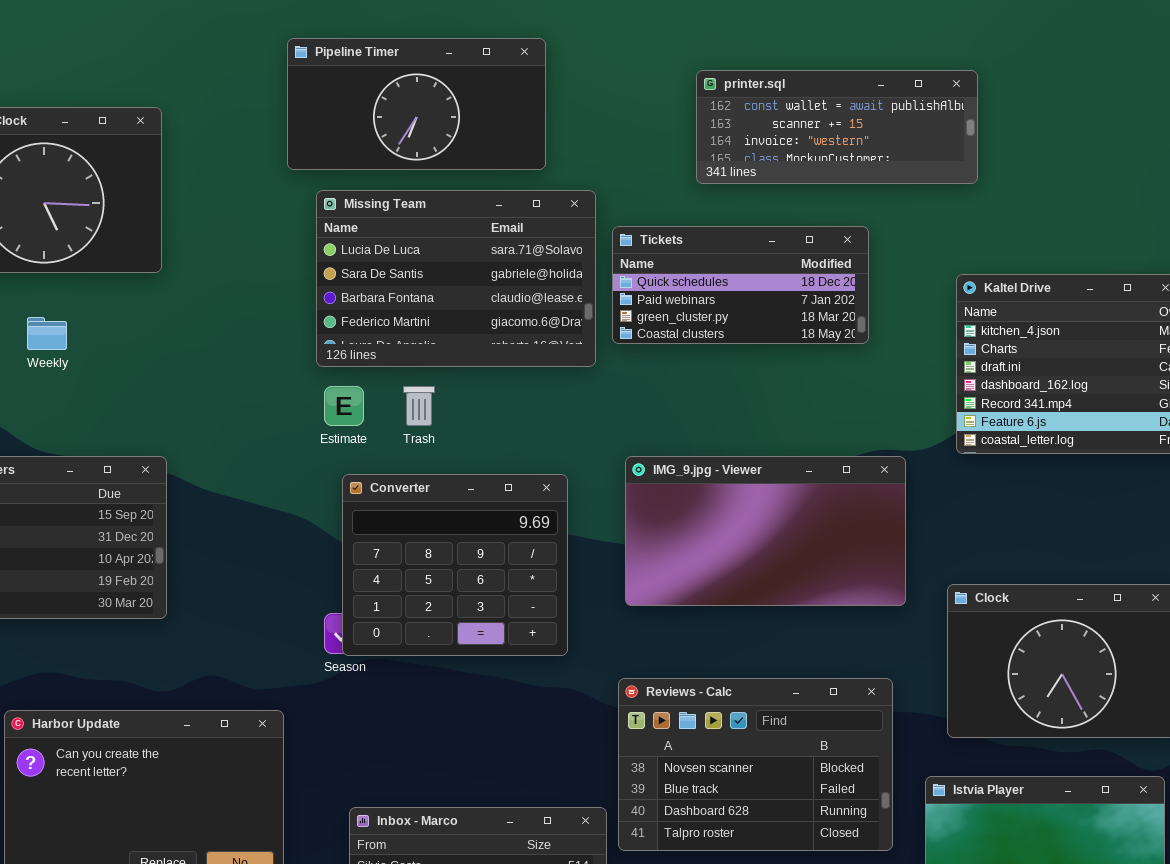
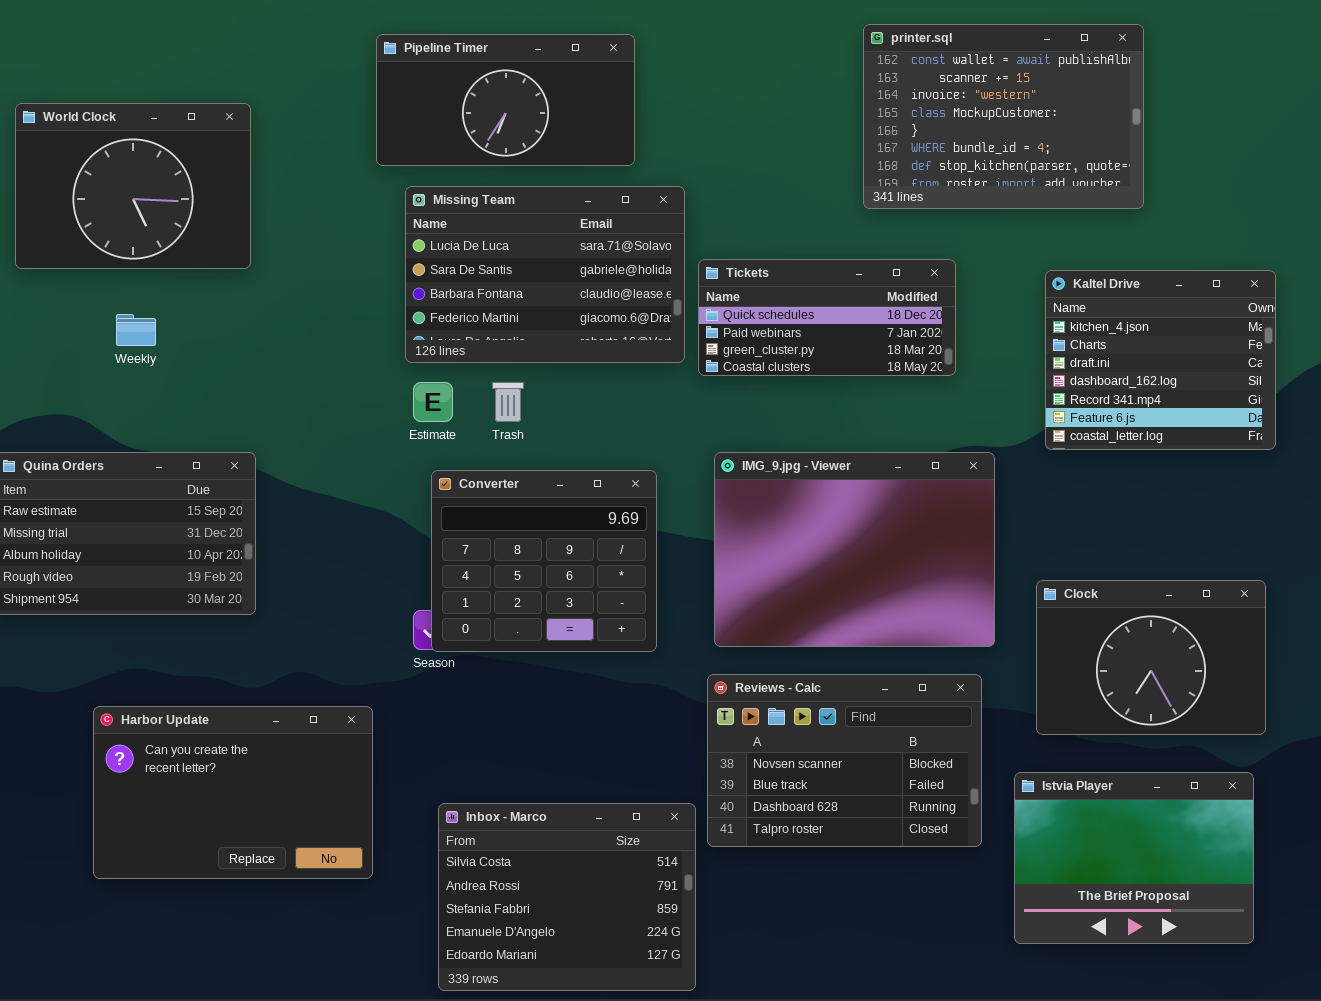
printer.sql: [696,70,978,184] -> [863,24,1144,209], moved, resized
Tickets: [612,226,869,344] -> [698,259,956,376], moved
IMG_9.jpg - Viewer: [625,456,906,606] -> [714,452,995,647], resized

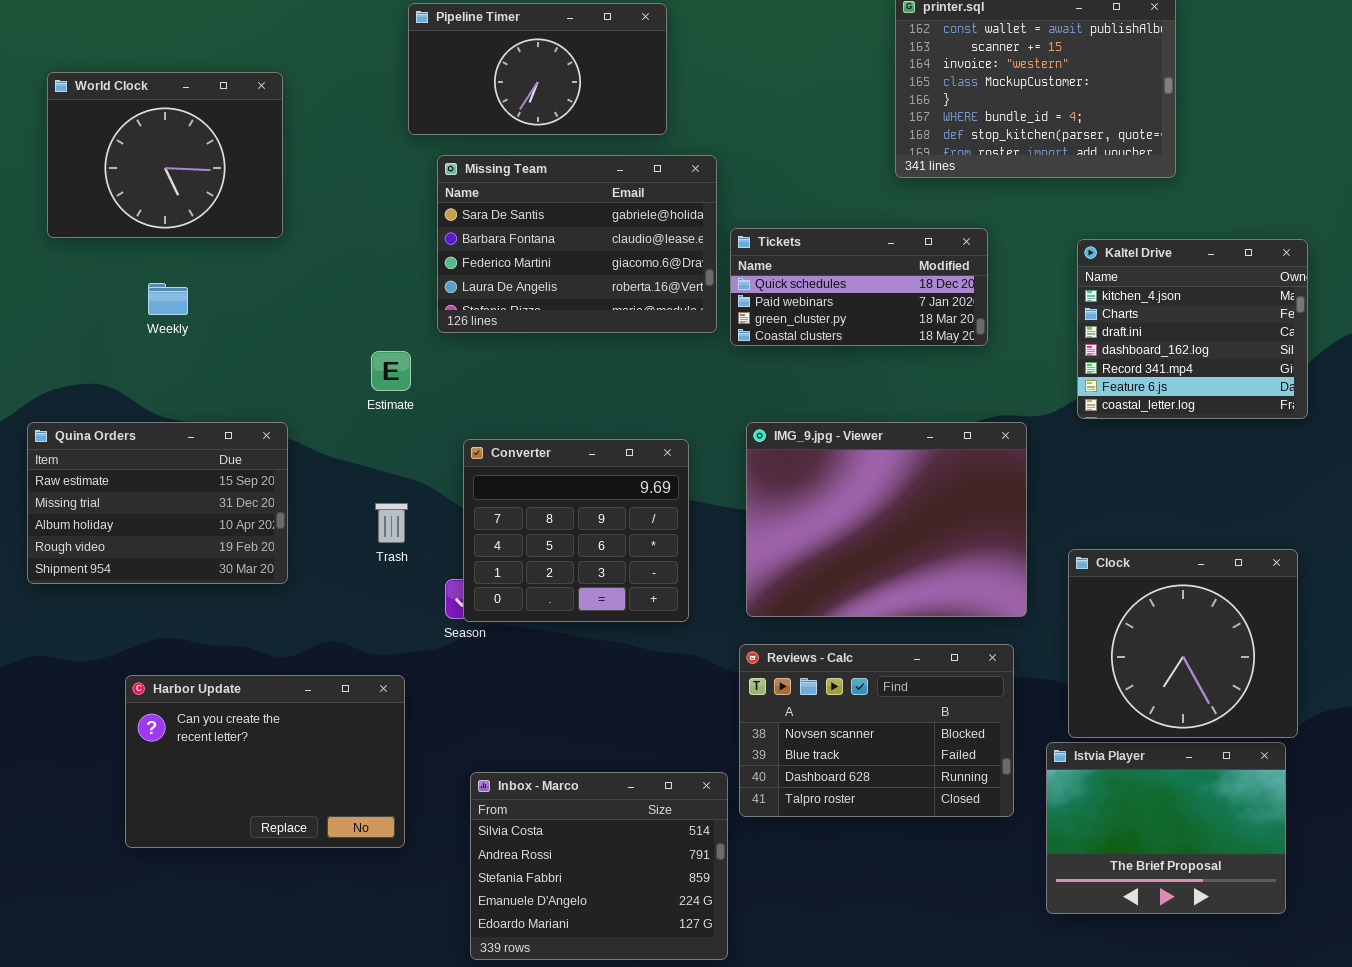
Missing Team: [405,186,685,363] -> [437,155,717,333], scrolled down 1 row
Estimate: [413,382,453,422] -> [371,351,411,391], moved
Trash: [492,382,524,422] -> [375,503,408,543], moved
Clock: [1036,580,1266,735] -> [1068,549,1298,738], resized

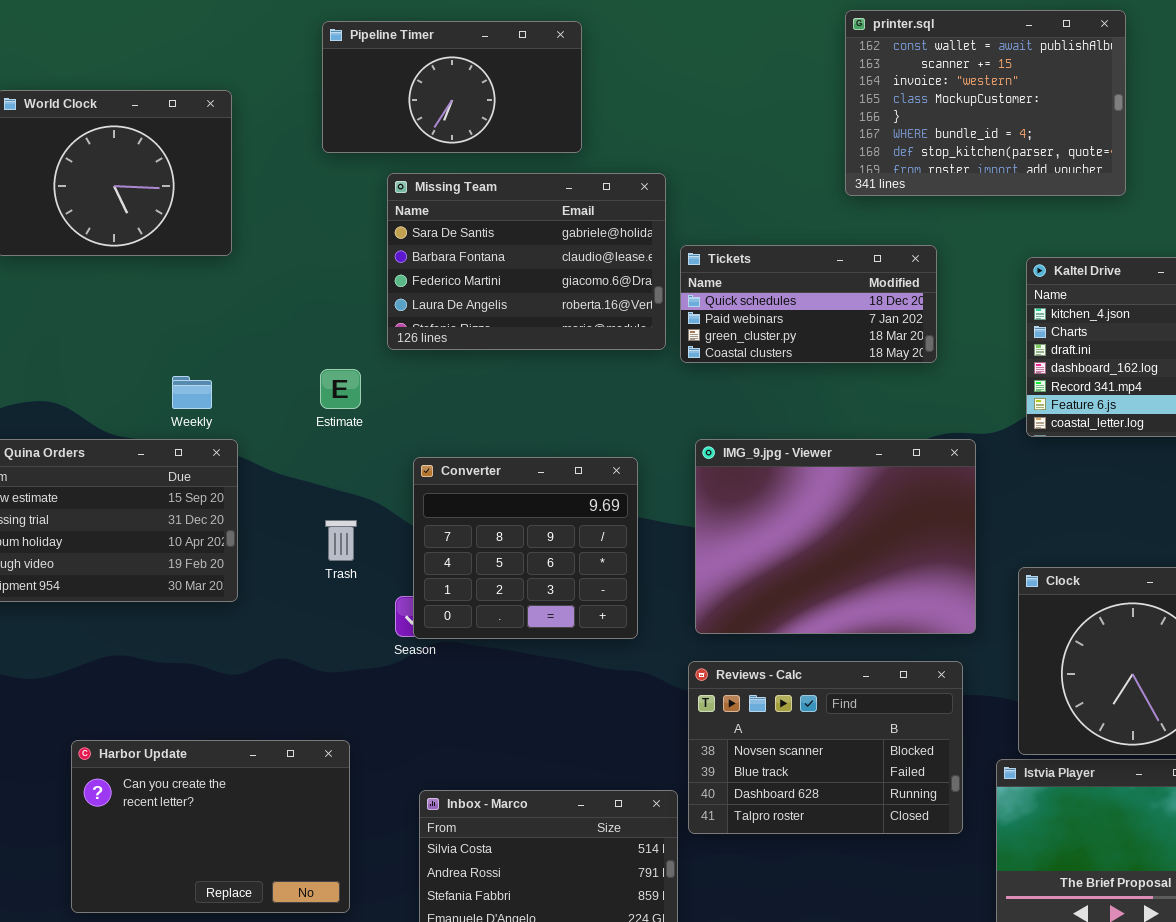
Pipeline Timer: [408,3,667,135] -> [322,21,582,153], moved
Weekly: [148,283,188,315] -> [172,376,212,409], moved
Harbor Update: [125,675,405,848] -> [71,740,350,913], moved

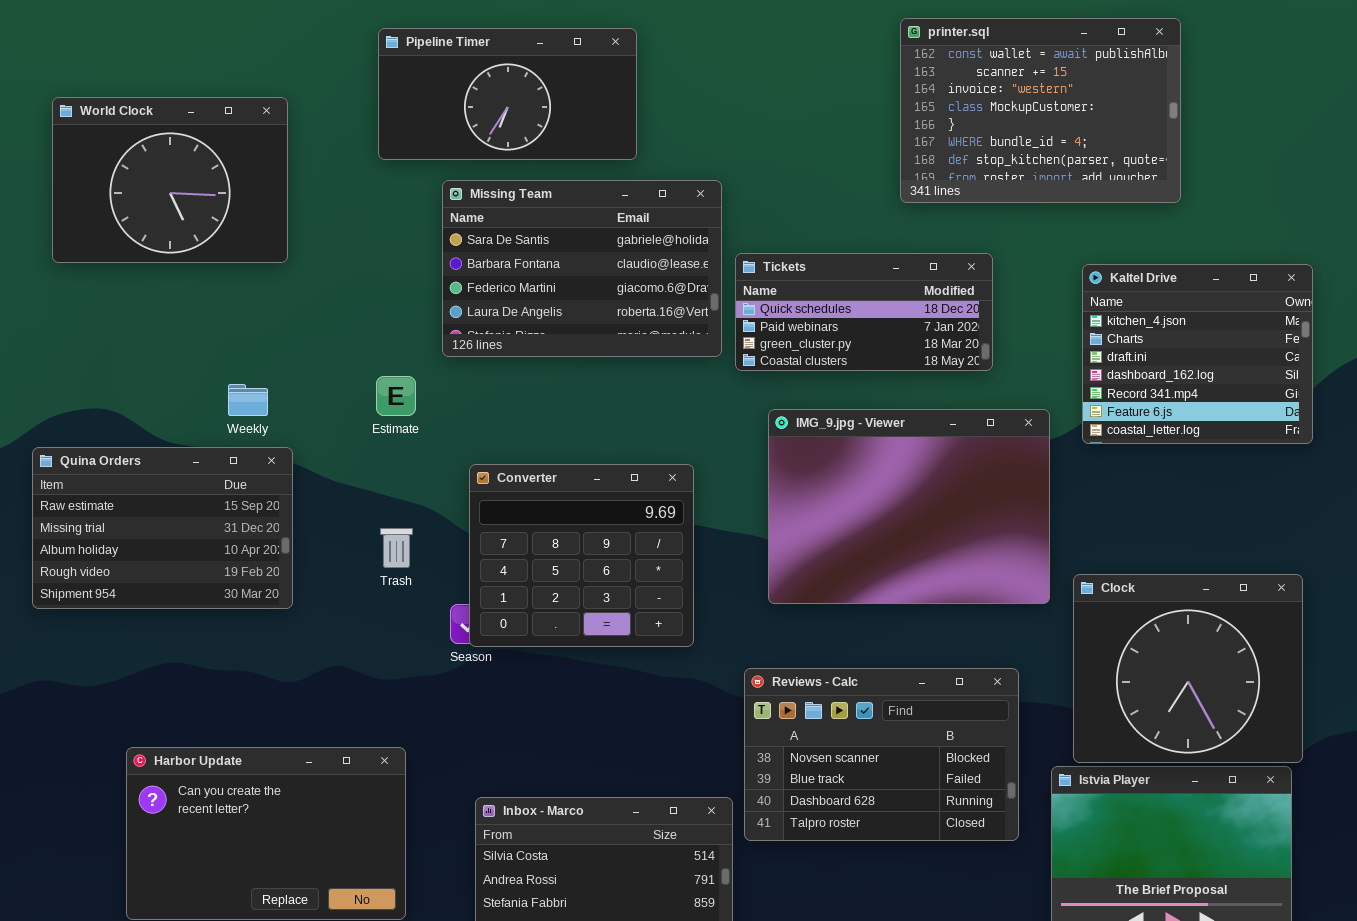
IMG_9.jpg - Viewer: [695,439,976,634] -> [768,409,1050,604], moved

